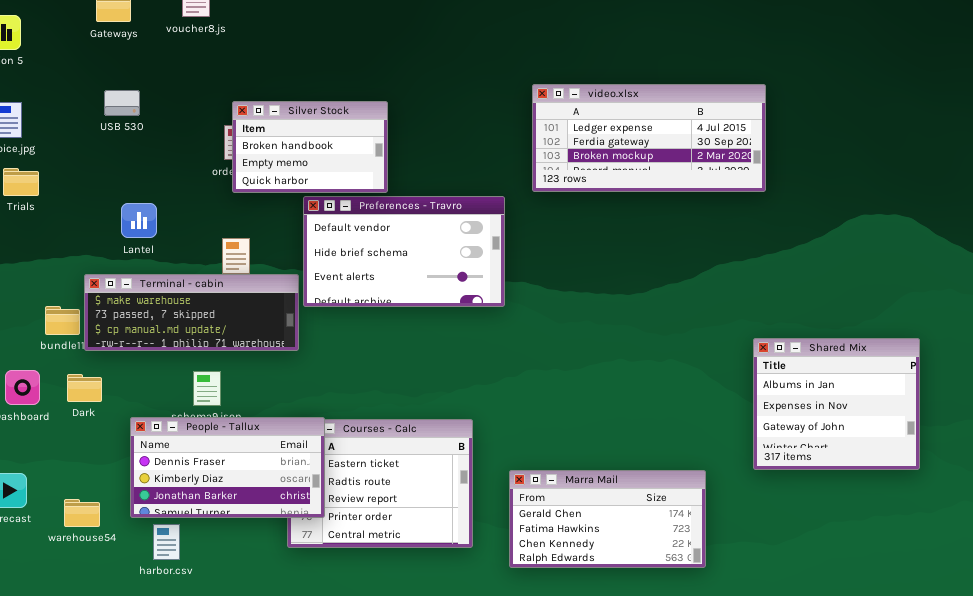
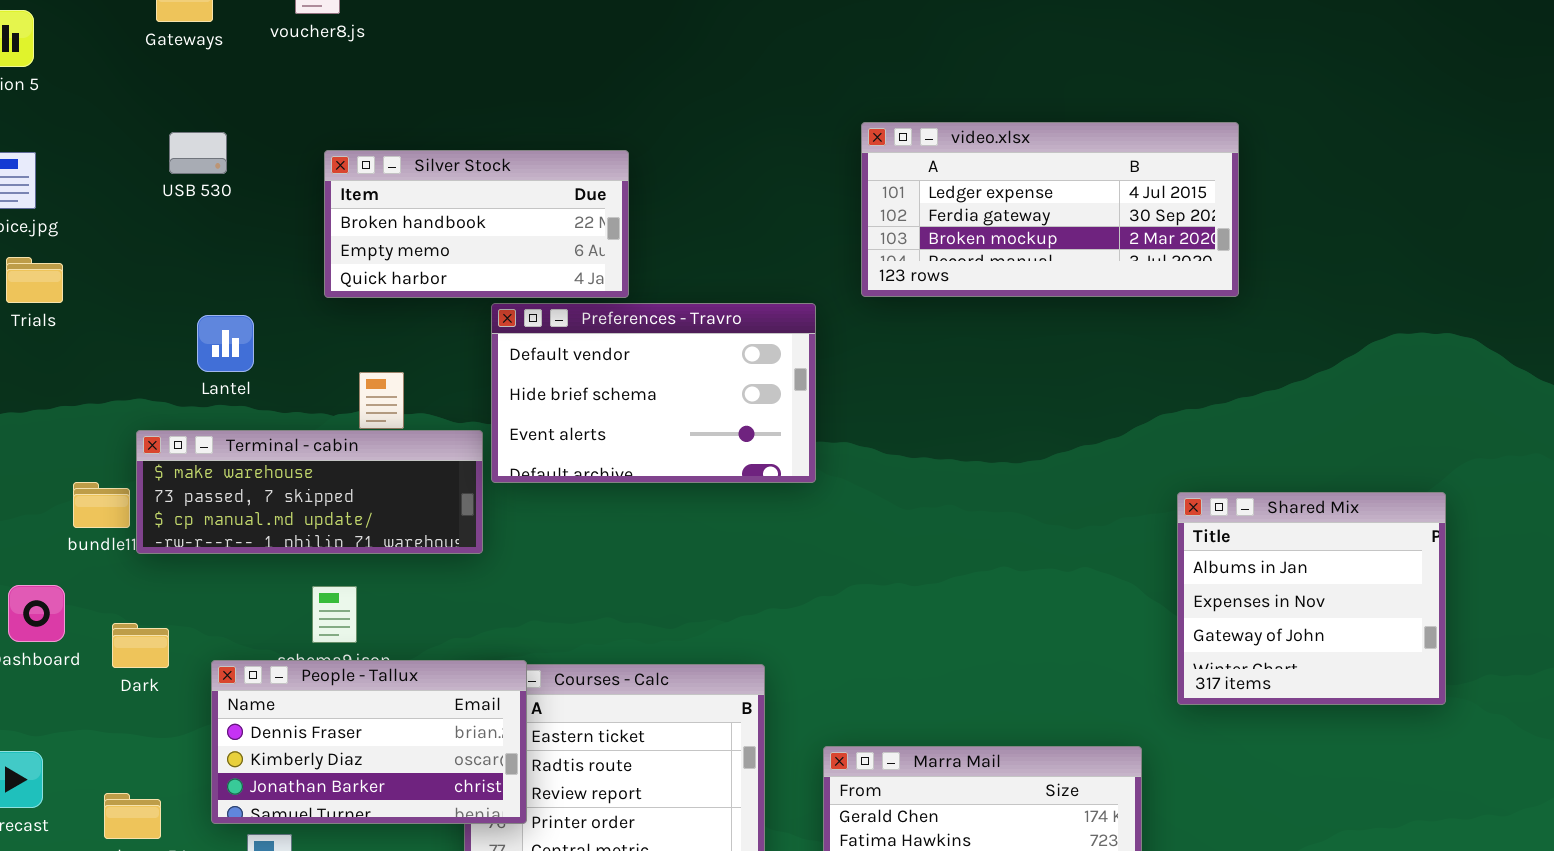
Silver Stock: [232,101,388,193] -> [324,150,629,298], resized
Shared Mix: [753,338,920,470] -> [1177,492,1446,705], moved
Dark: [67,374,102,402] -> [112,623,169,668], moved

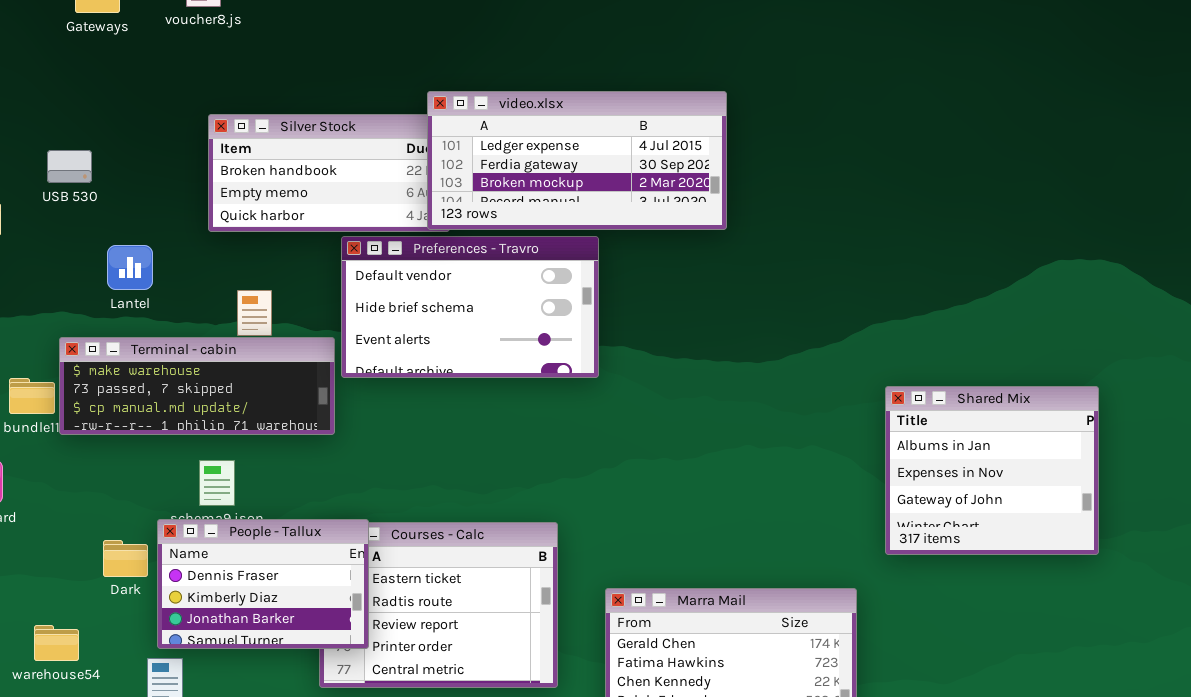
video.xlsx: [861,122,1239,297] -> [427,91,727,230], moved
USB 530: [169,132,227,174] -> [47,150,92,183], moved
Dark: [112,623,169,668] -> [103,540,148,577], moved
People - Tallux: [211,660,527,824] -> [157,519,369,649], resized

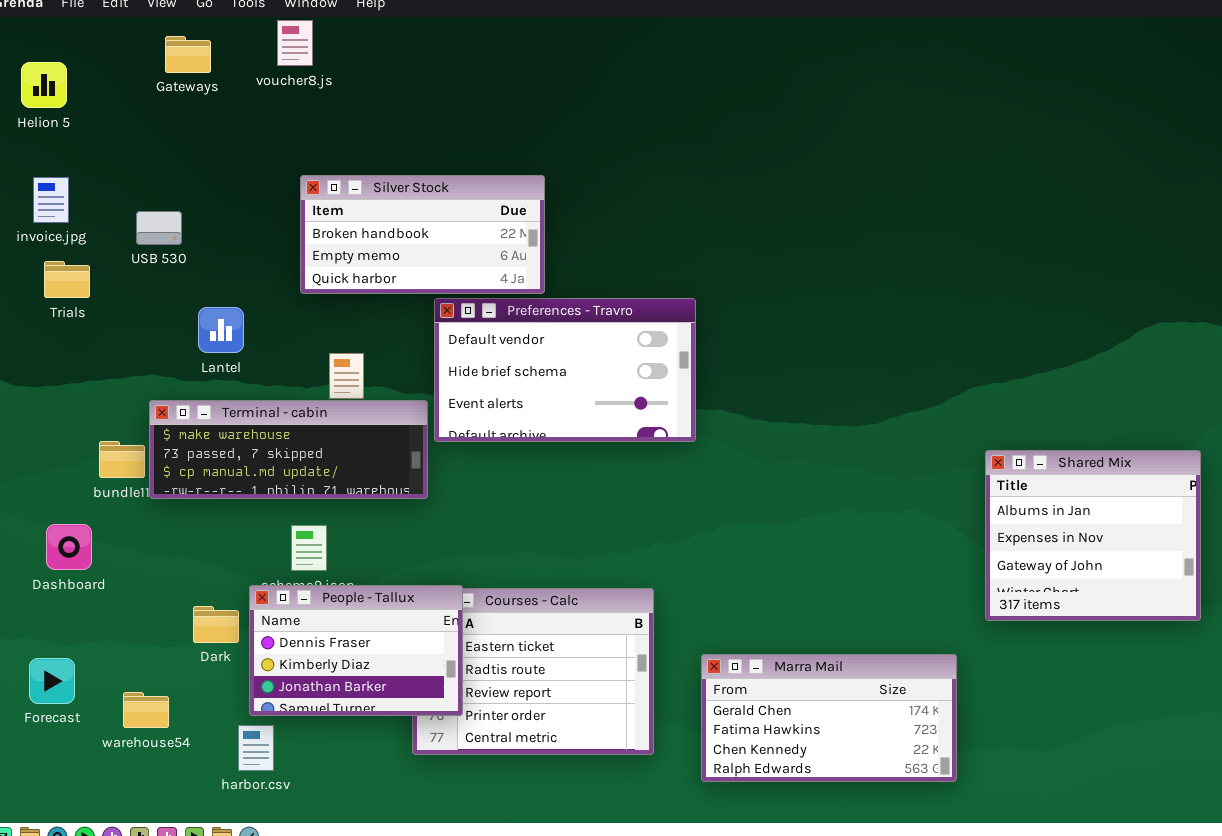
video.xlsx: [427,91,727,230] -> none, closed

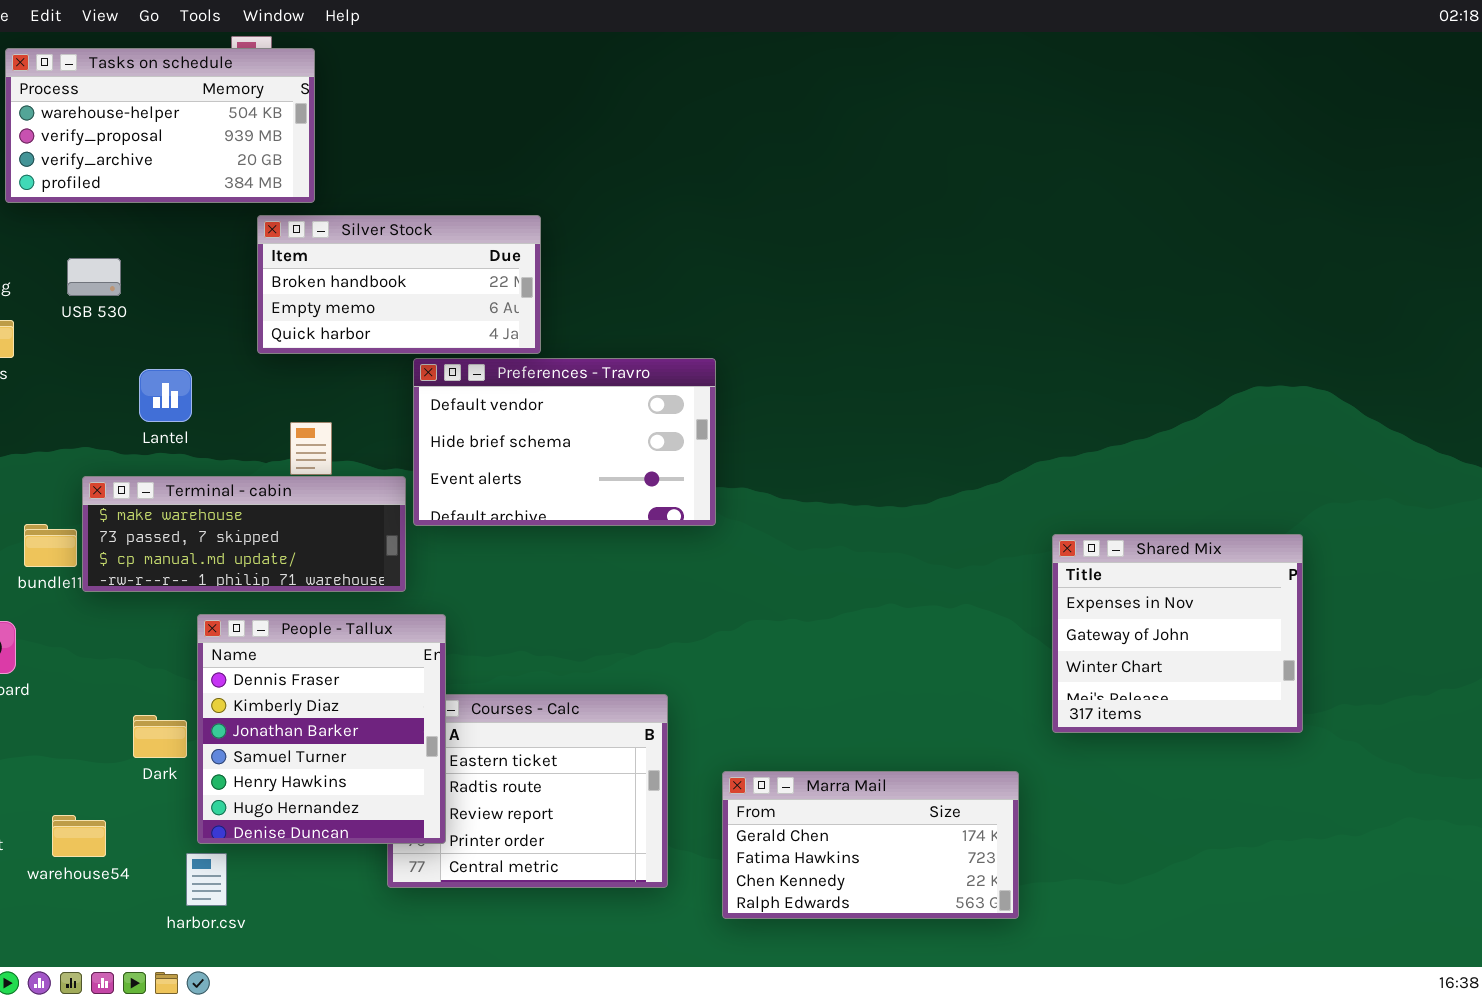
Tasks on schedule: none -> [5,48,315,203], opened
Shared Mix: [985,450,1201,621] -> [1052,534,1303,733], scrolled down 1 row
People - Tallux: [249,585,463,716] -> [197,614,446,844], resized

